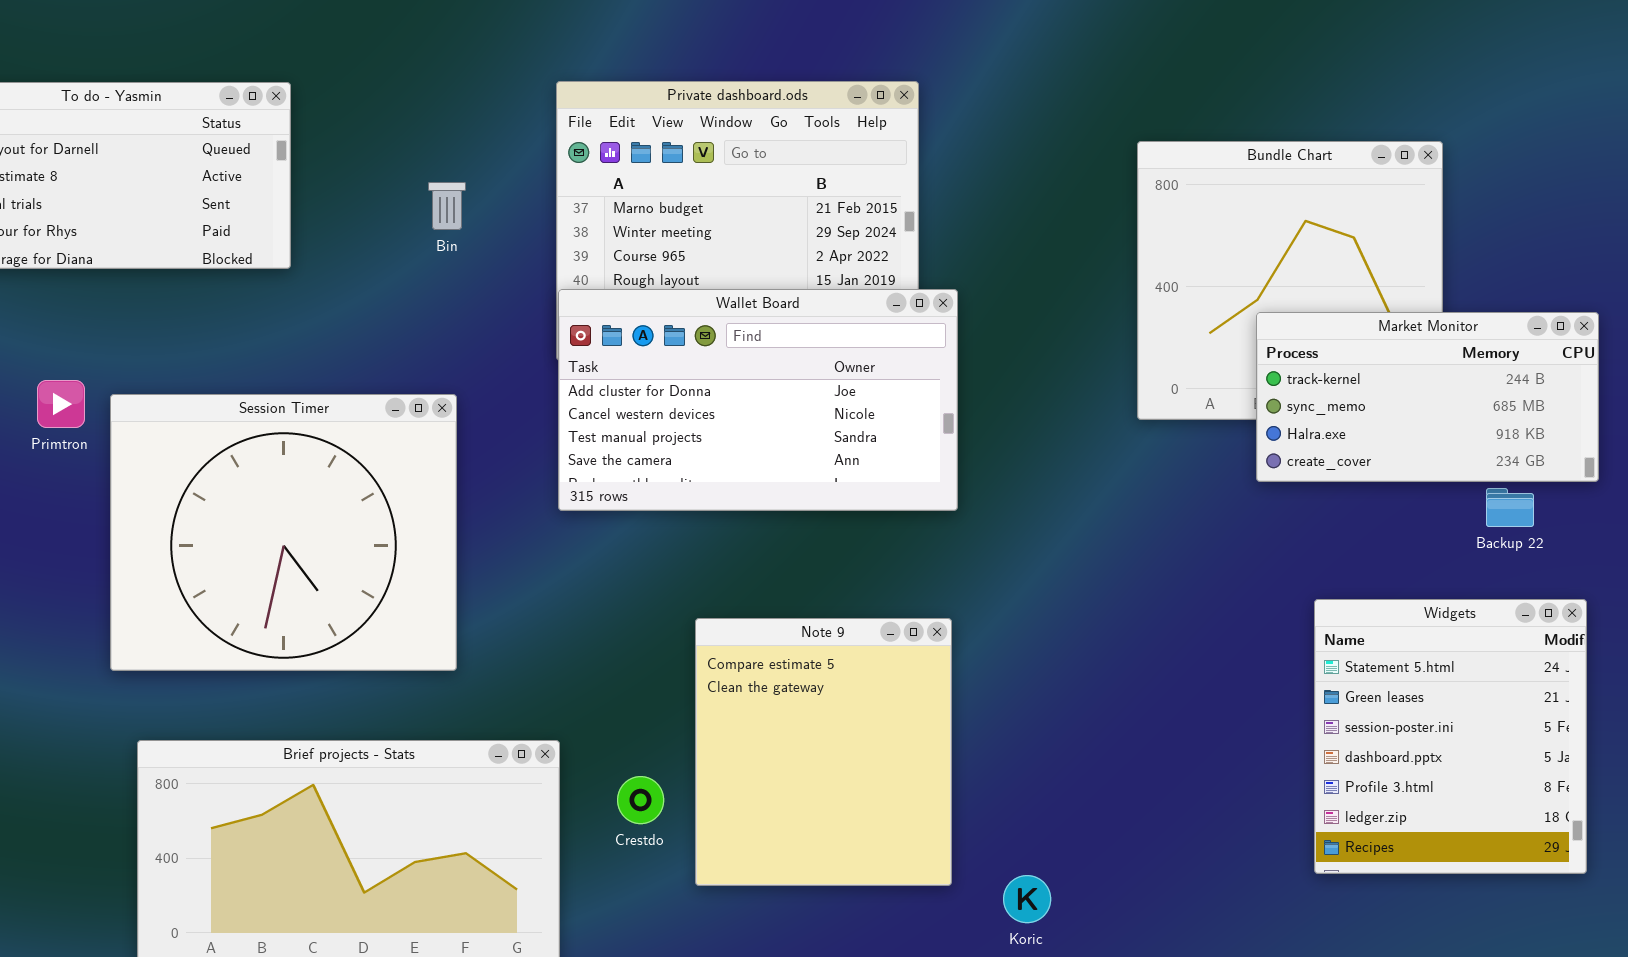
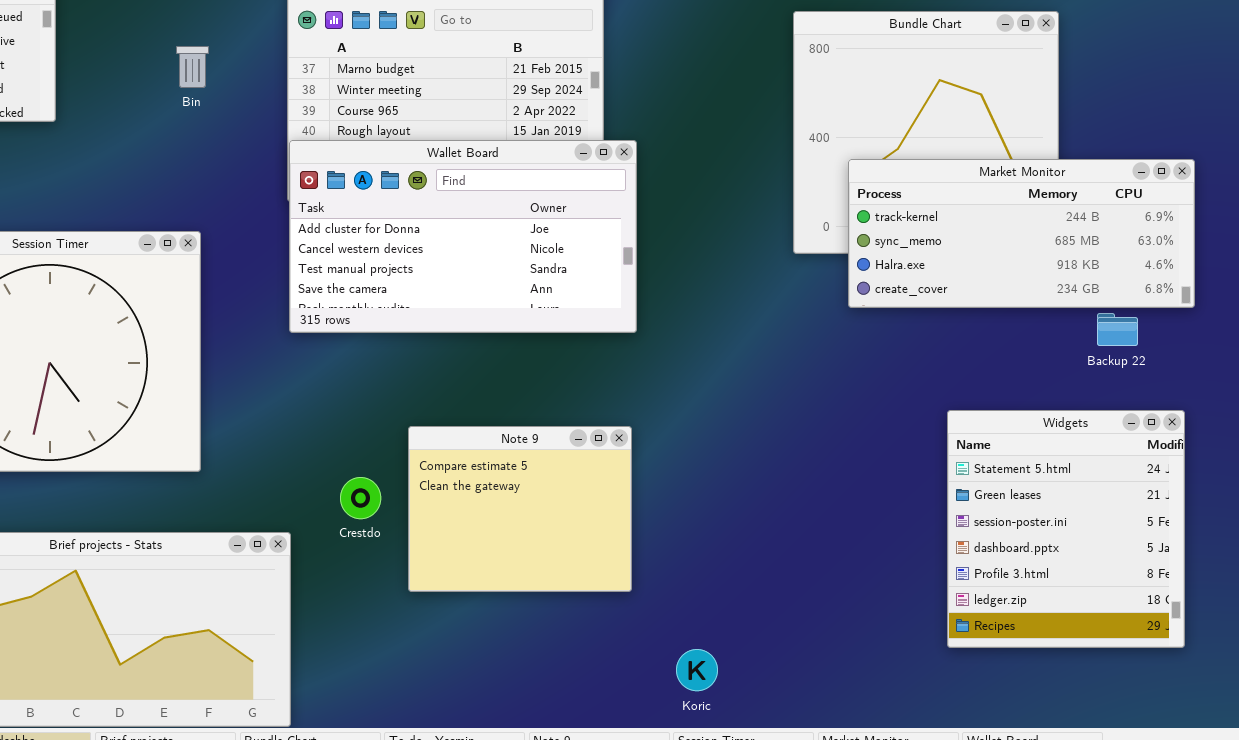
Market Monitor: [1256,312,1599,482] -> [848,159,1195,308], resized
Note 9: [695,618,952,886] -> [408,426,632,592], resized
Crestdo: [617,776,664,824] -> [340,477,381,519], moved

